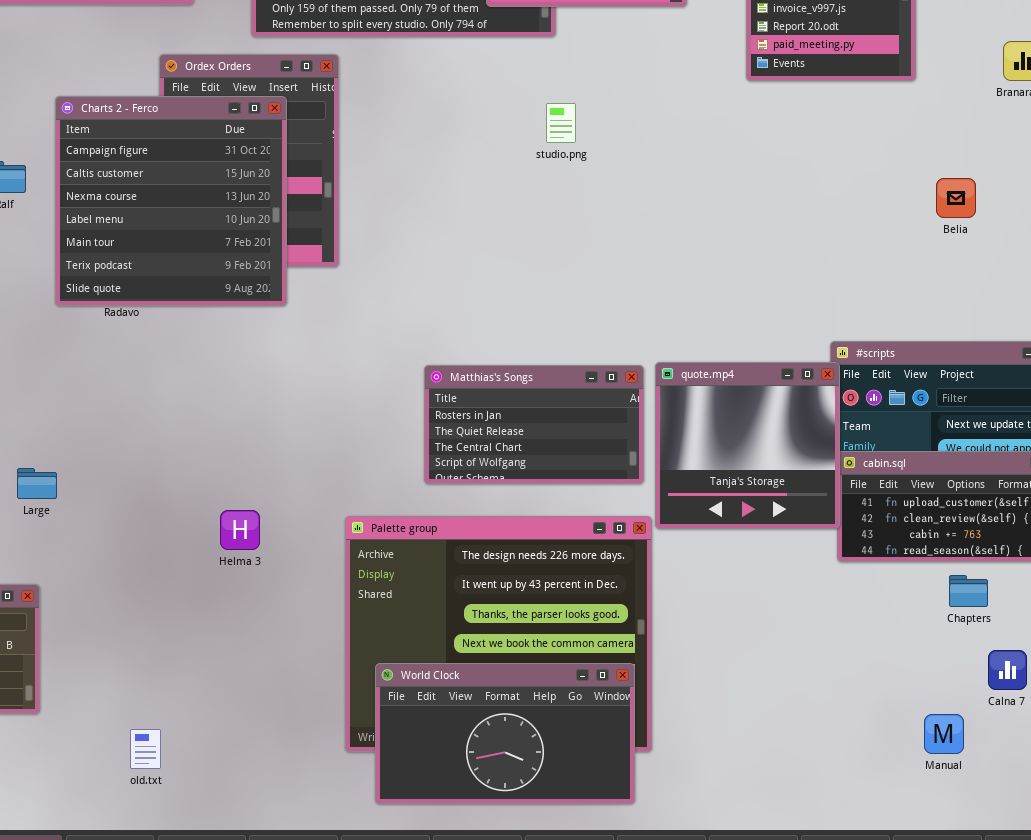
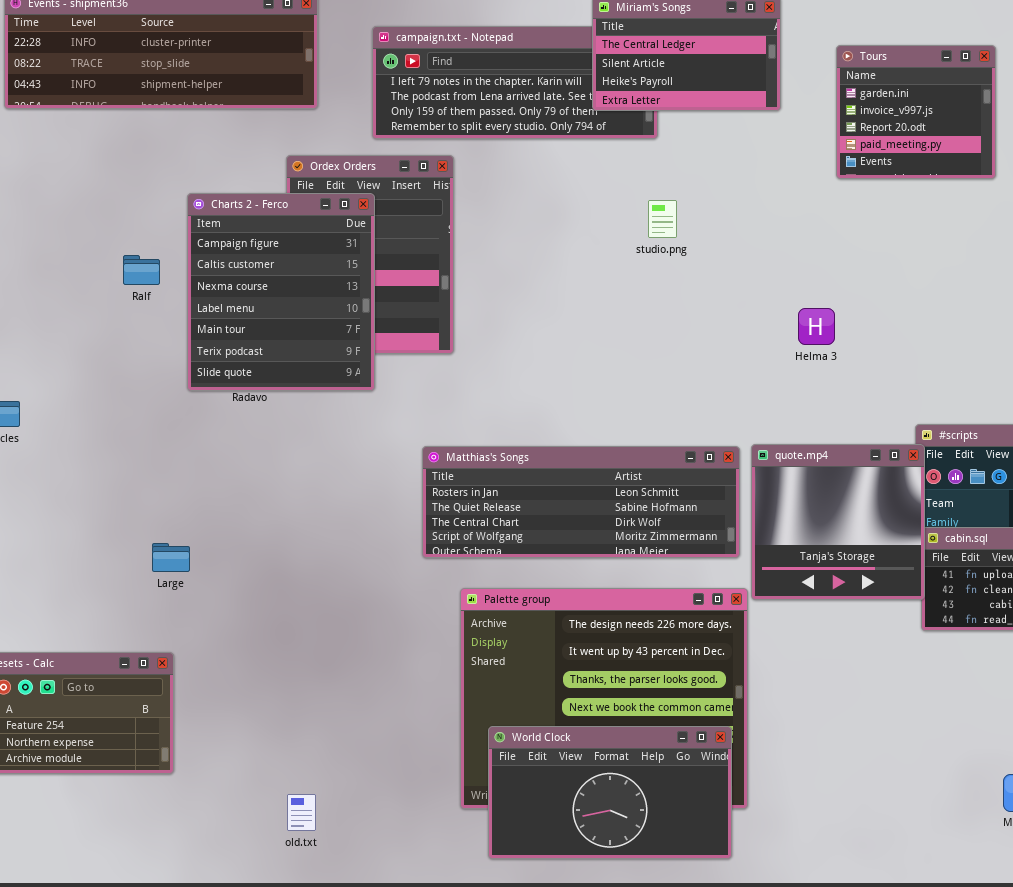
Charts 2 - Ferco: [55,96,287,306] -> [187,193,375,391], resized
Matthias's Songs: [424,365,644,484] -> [422,446,740,558], resized
Helma 3: [220,510,260,550] -> [798,308,835,345], moved
old.txt: [130,729,161,769] -> [287,794,316,831], moved

